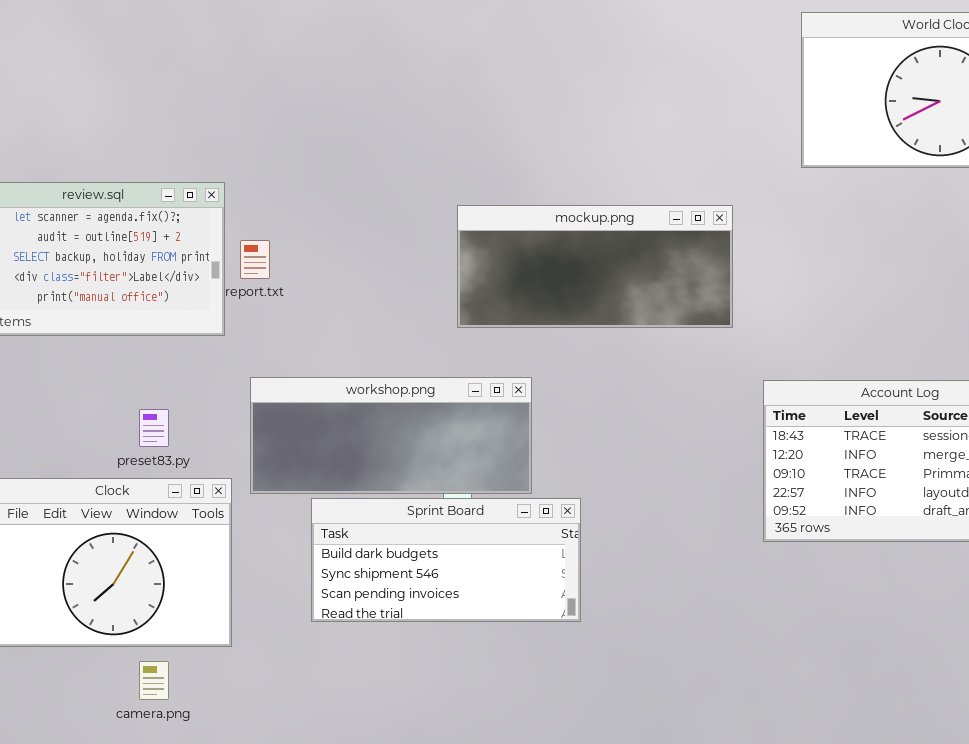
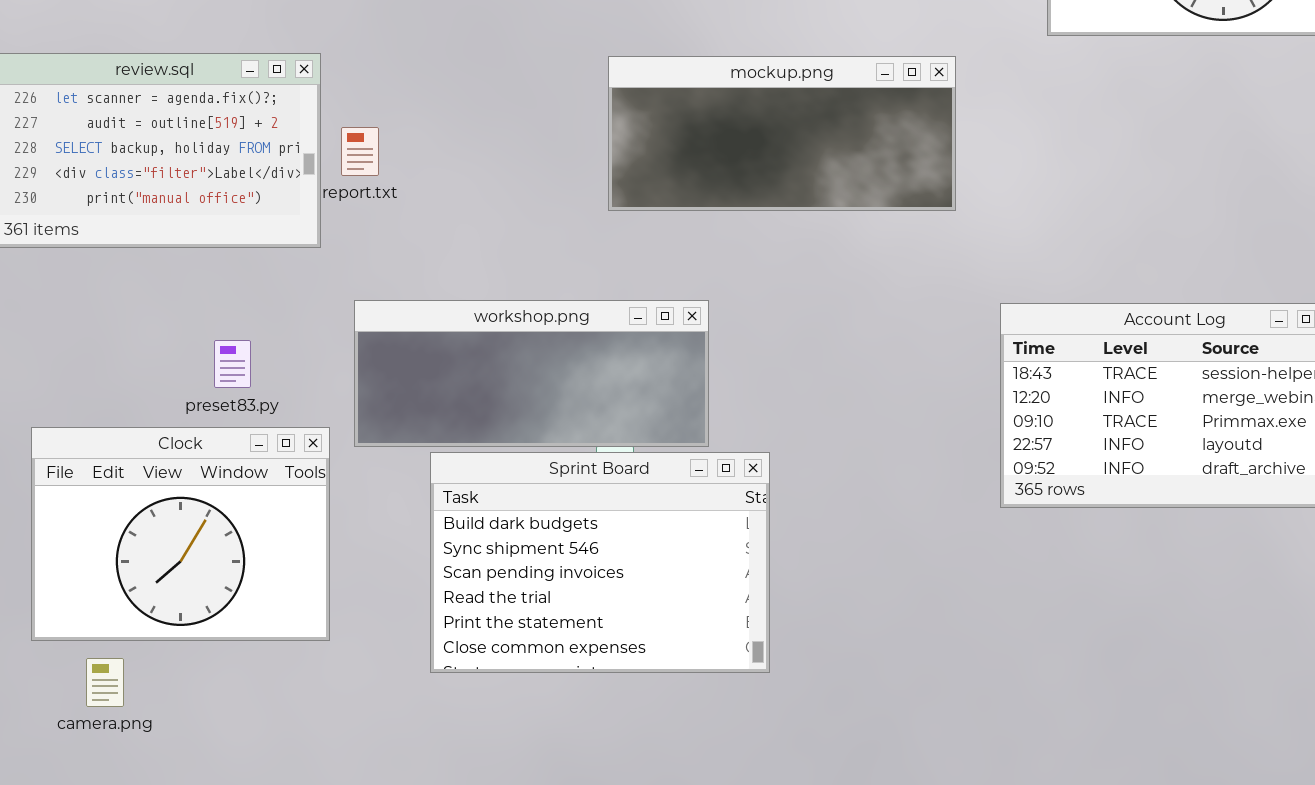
mockup.png: [457,205,733,328] -> [608,56,956,211], moved
Sprint Board: [311,498,581,622] -> [430,452,770,673], resized
camera.png: [139,661,169,700] -> [86,658,124,707], moved

